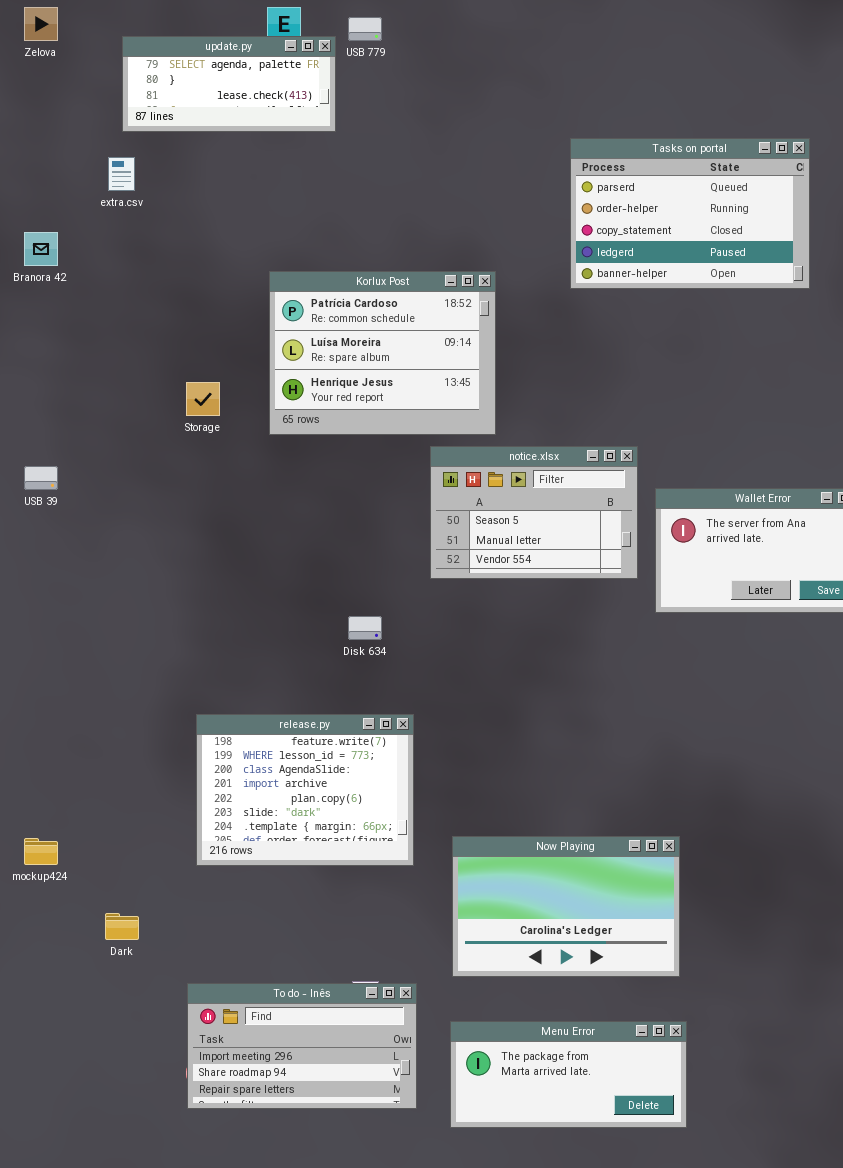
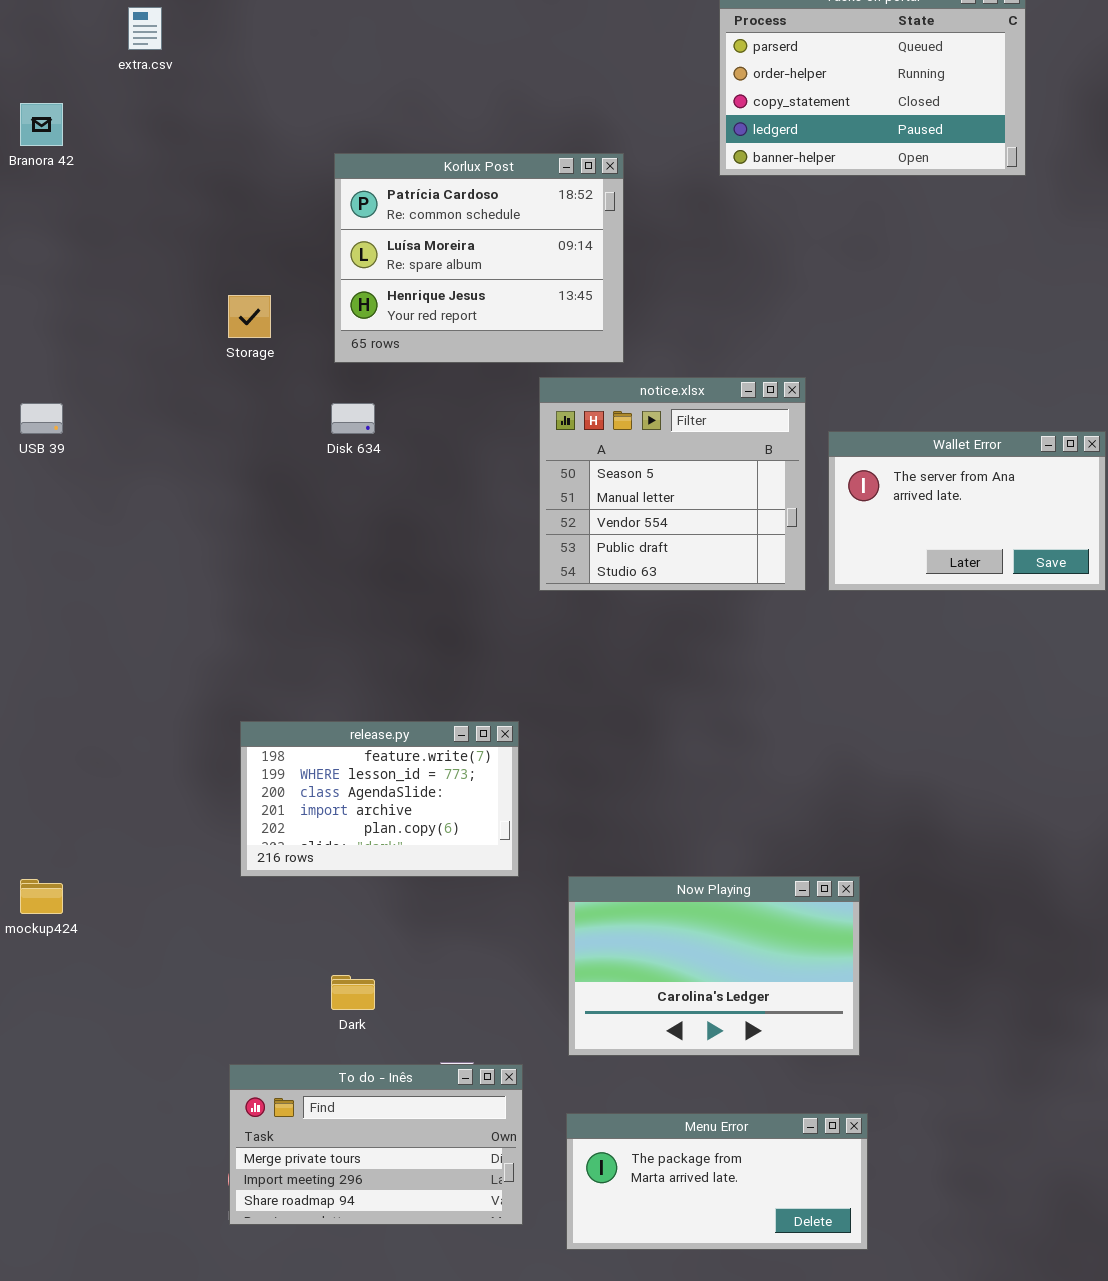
notice.xlsx: [430,446,638,579] -> [539,377,806,591], resized
Disk 634: [348,616,382,640] -> [331,403,375,434], moved
release.py: [196,714,414,866] -> [240,721,519,877], resized
Dark: [105,913,139,940] -> [331,975,375,1010], moved
To do - Inês: [187,983,417,1109] -> [229,1064,523,1225], scrolled up 1 row

